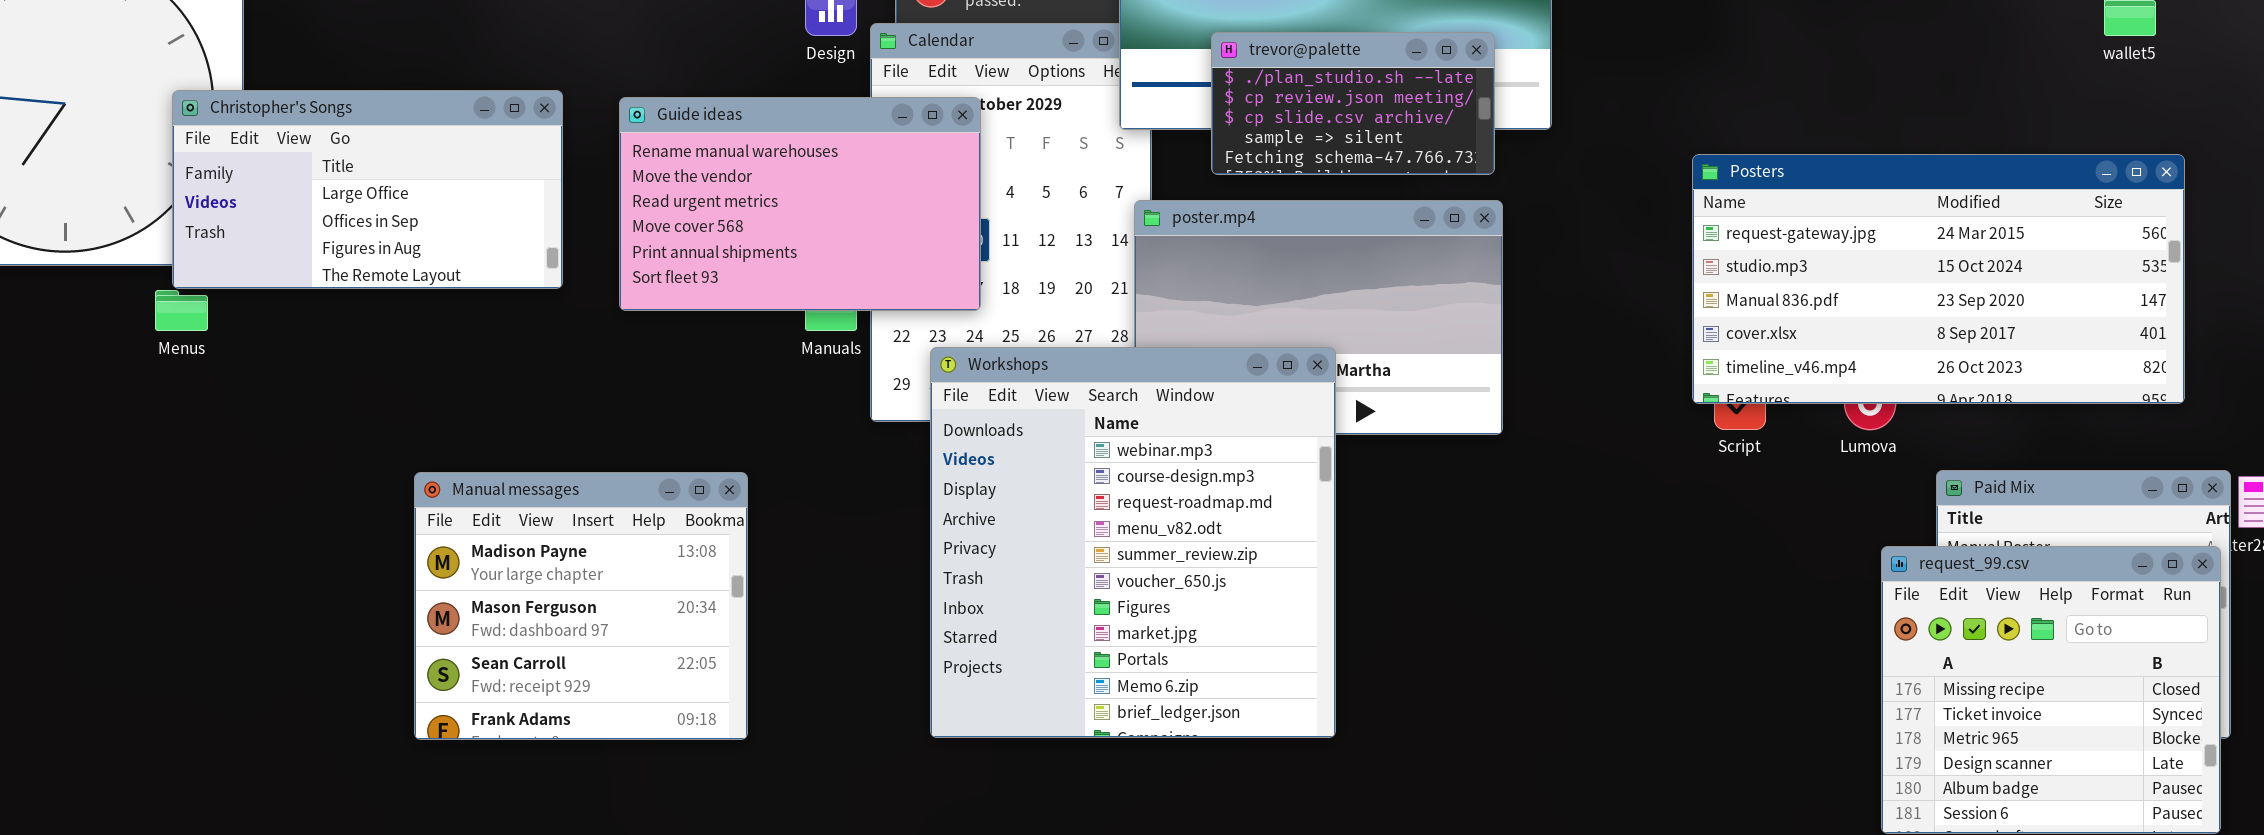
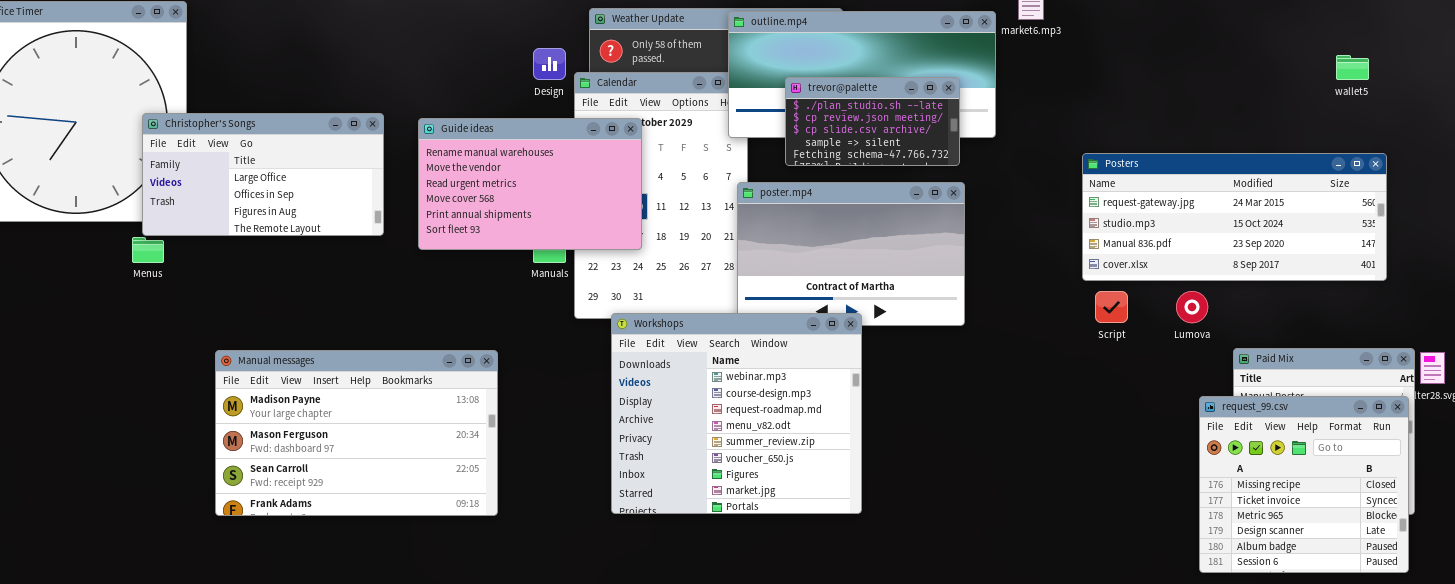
Posters: [1692,154,2185,404] -> [1082,153,1387,281], resized
Workshops: [930,347,1336,738] -> [611,313,862,514], resized
Manual messages: [414,472,748,740] -> [215,350,498,516], resized

